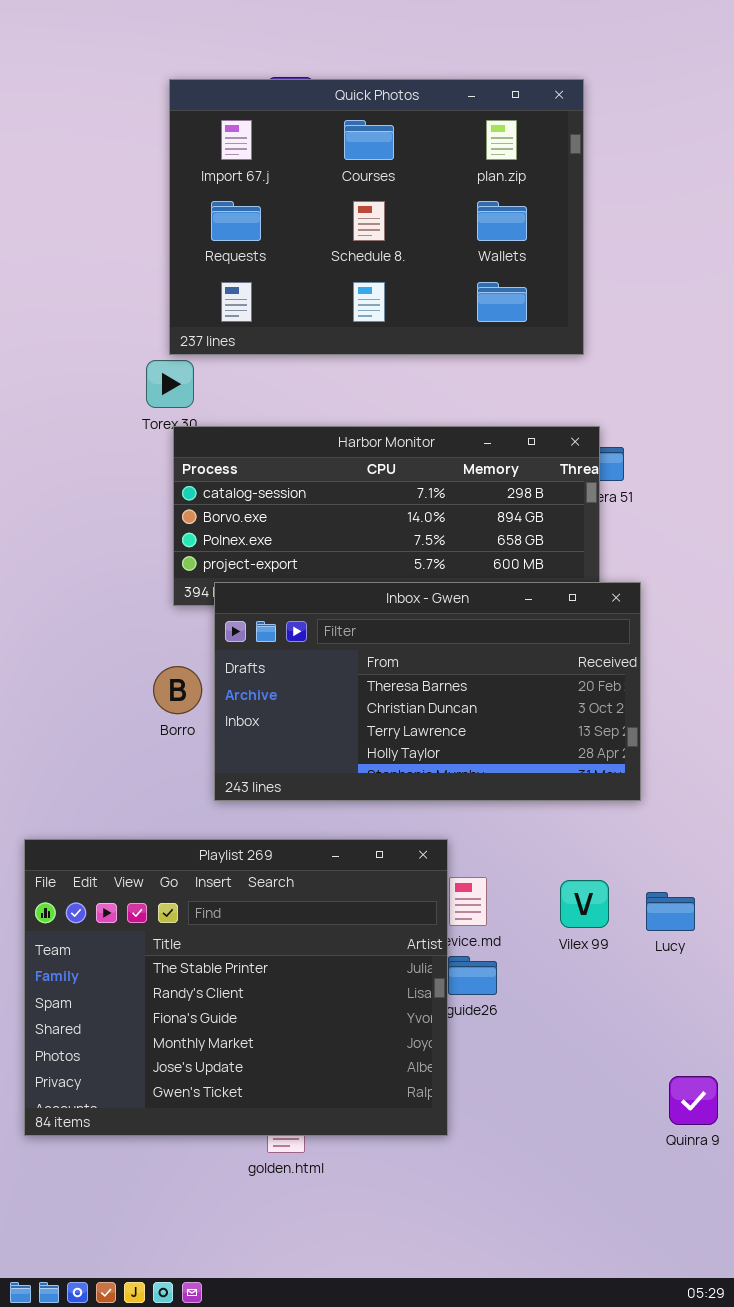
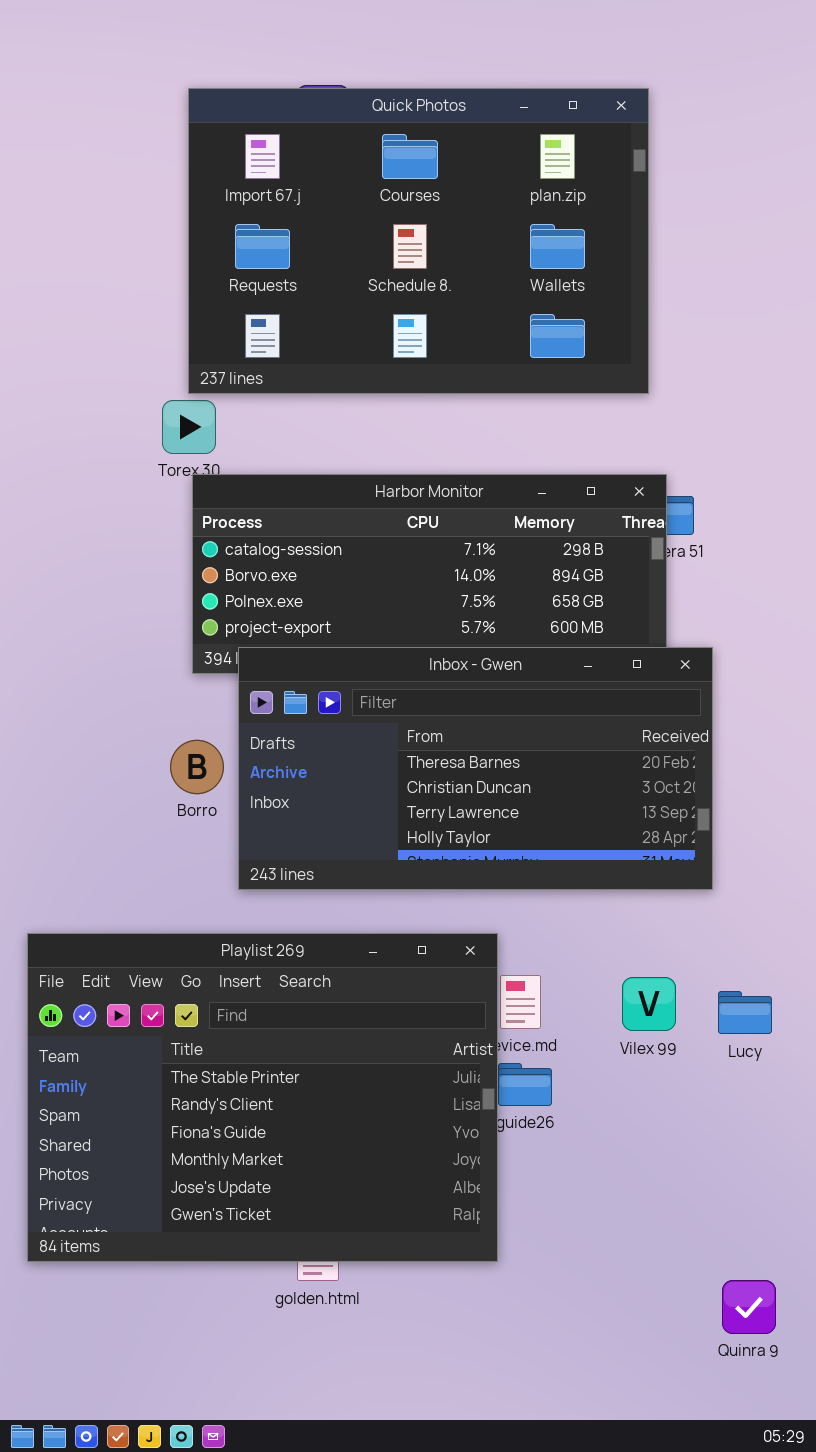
Quinra 9: [669,1076,718,1125] -> [722,1280,776,1334], moved

